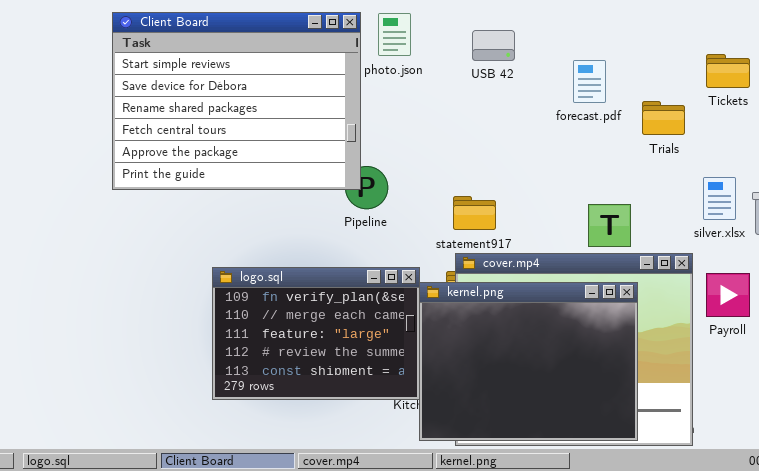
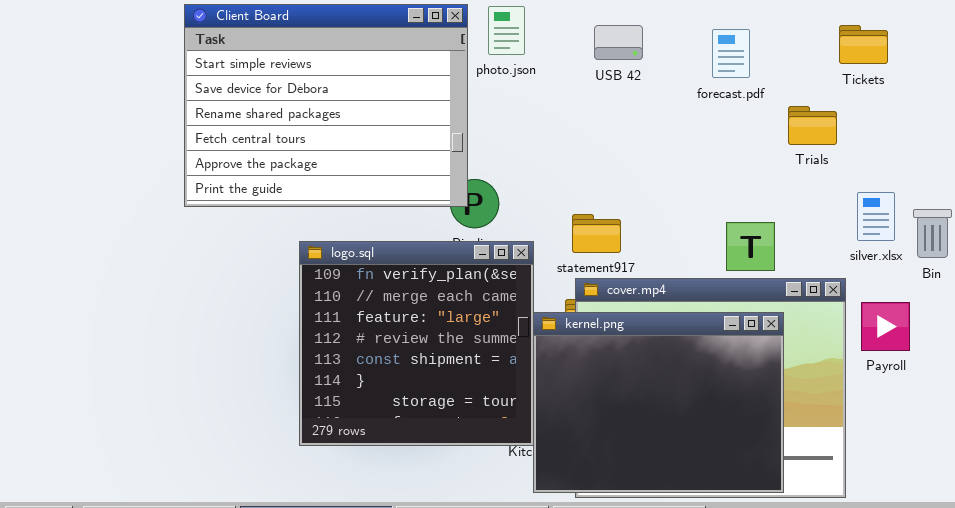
Tickets: [706,54,750,88] -> [839,25,888,64], moved
forecast.pdf: [573,60,606,103] -> [712,29,750,78], moved
logo.sql: [212,267,420,400] -> [299,241,534,446], resized

